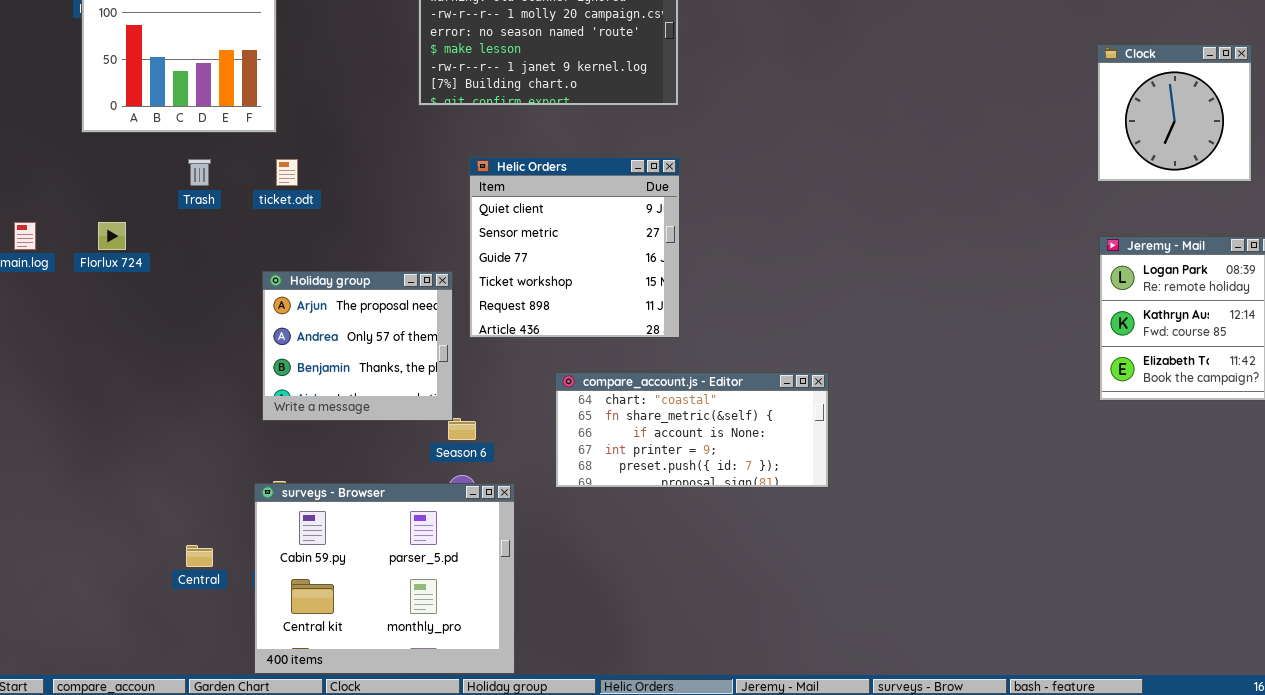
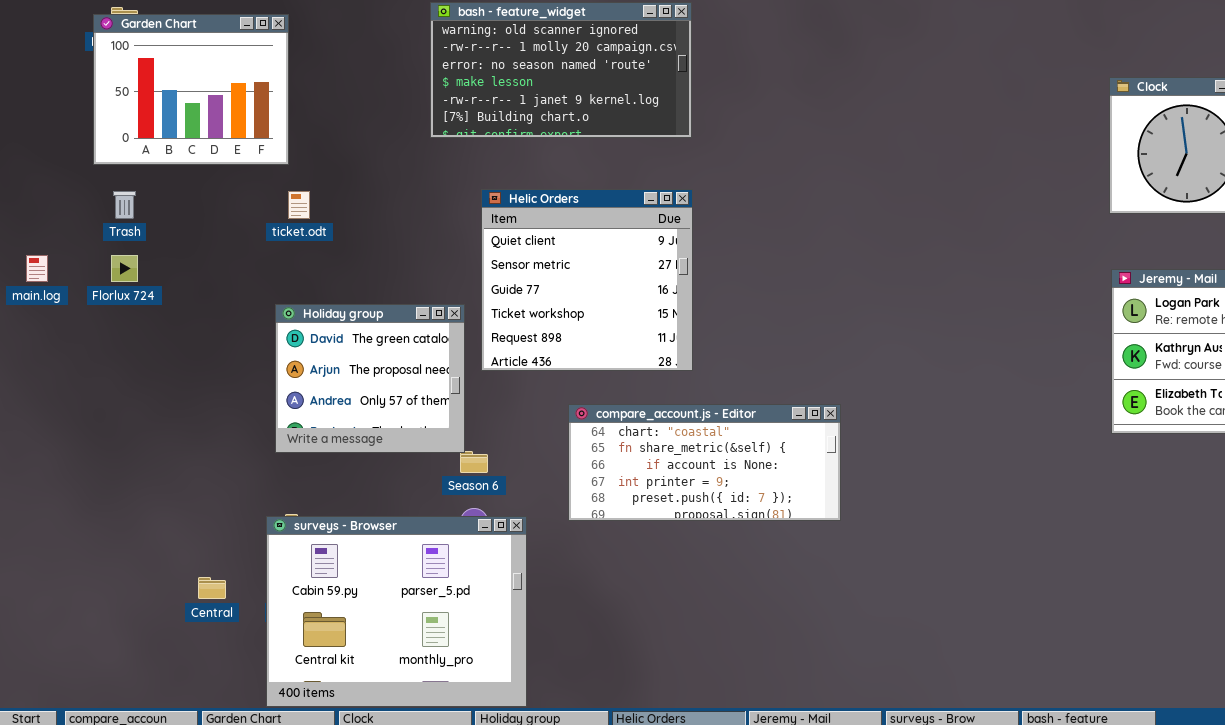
Trash: [188,159,211,186] -> [113,191,136,219], moved
Holiday group: [262,271,453,421] -> [275,304,465,453], scrolled up 1 row

